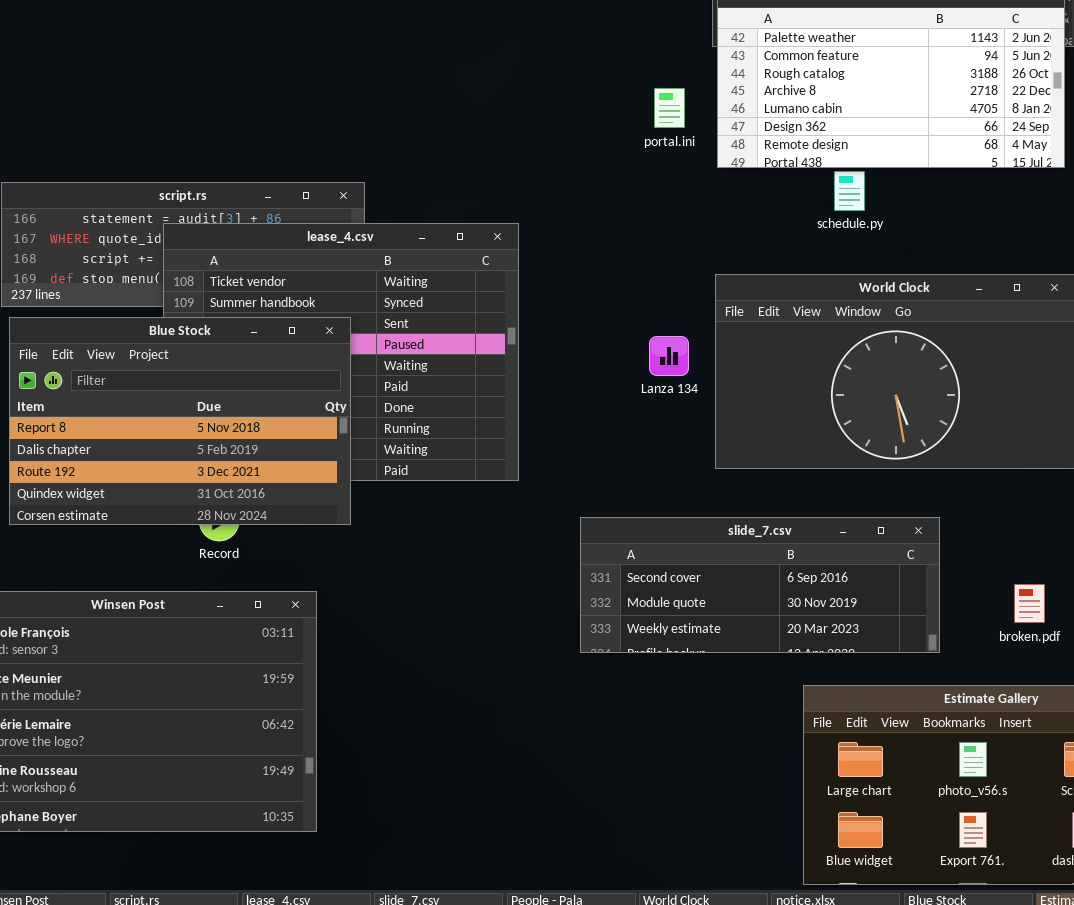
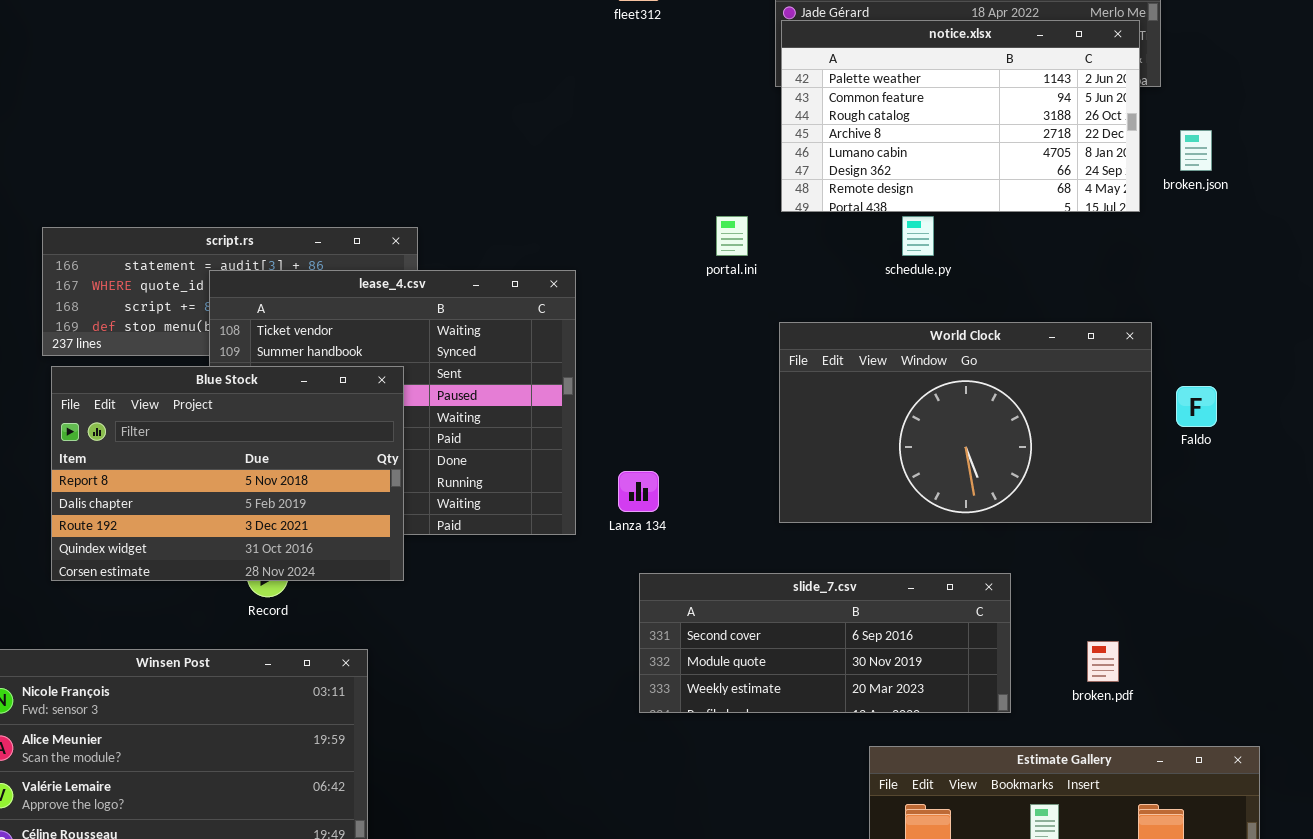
portal.ini: [654,88,685,128] -> [716,216,748,256], moved
Lanza 134: [649,336,689,376] -> [618,471,659,512], moved

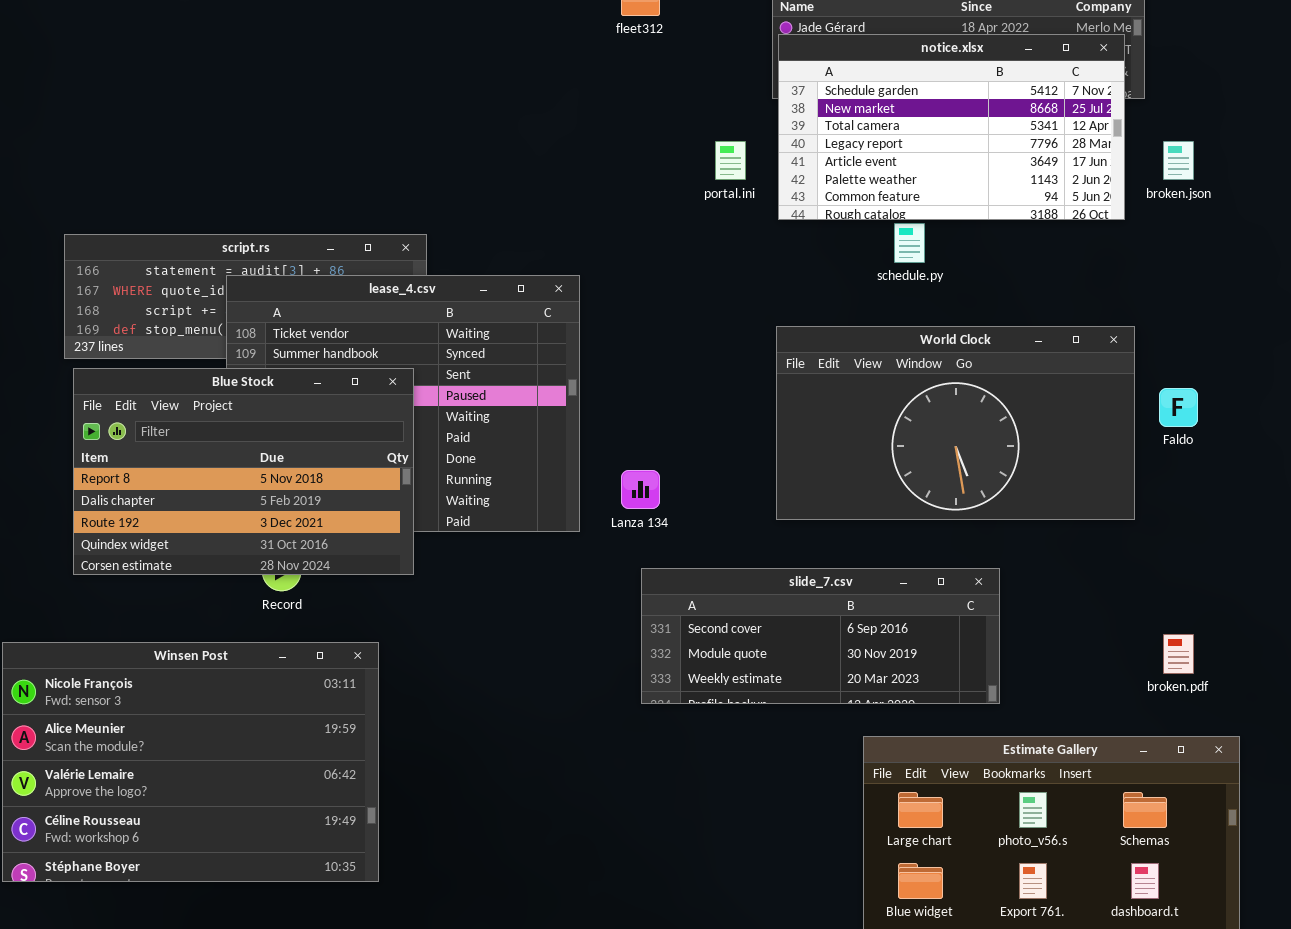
notice.xlsx: [781,20,1140,212] -> [778,34,1125,220], scrolled up 5 rows
portal.ini: [716,216,748,256] -> [715,141,746,180], moved
broken.pdf: [1087,641,1119,682] -> [1163,634,1194,674], moved

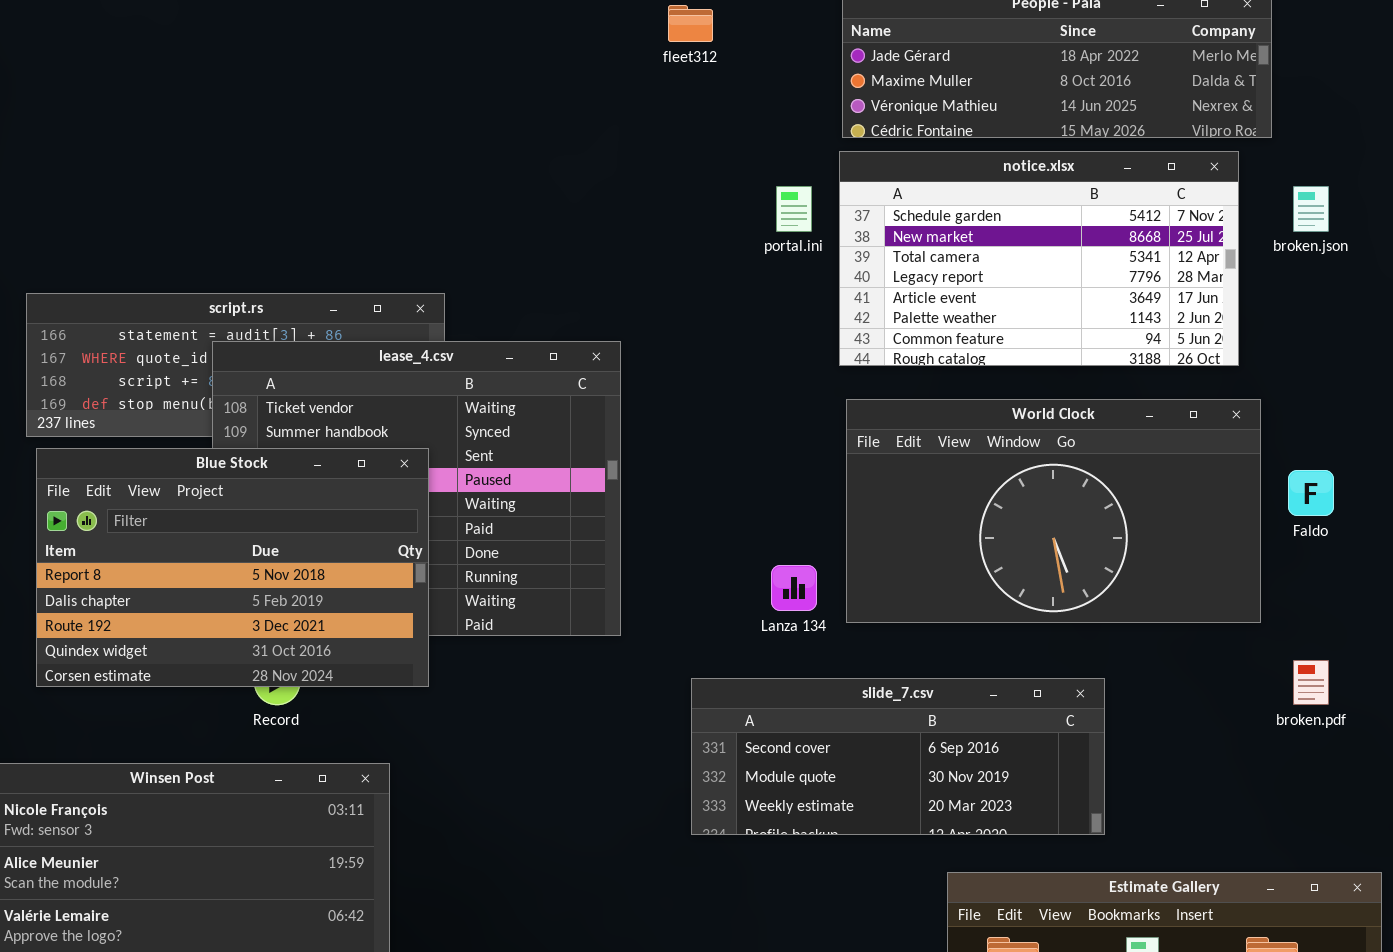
notice.xlsx: [778,34,1125,220] -> [839,151,1239,366], moved
Lanza 134: [621,470,660,509] -> [771,565,817,611], moved
broken.pdf: [1163,634,1194,674] -> [1293,660,1329,705], moved

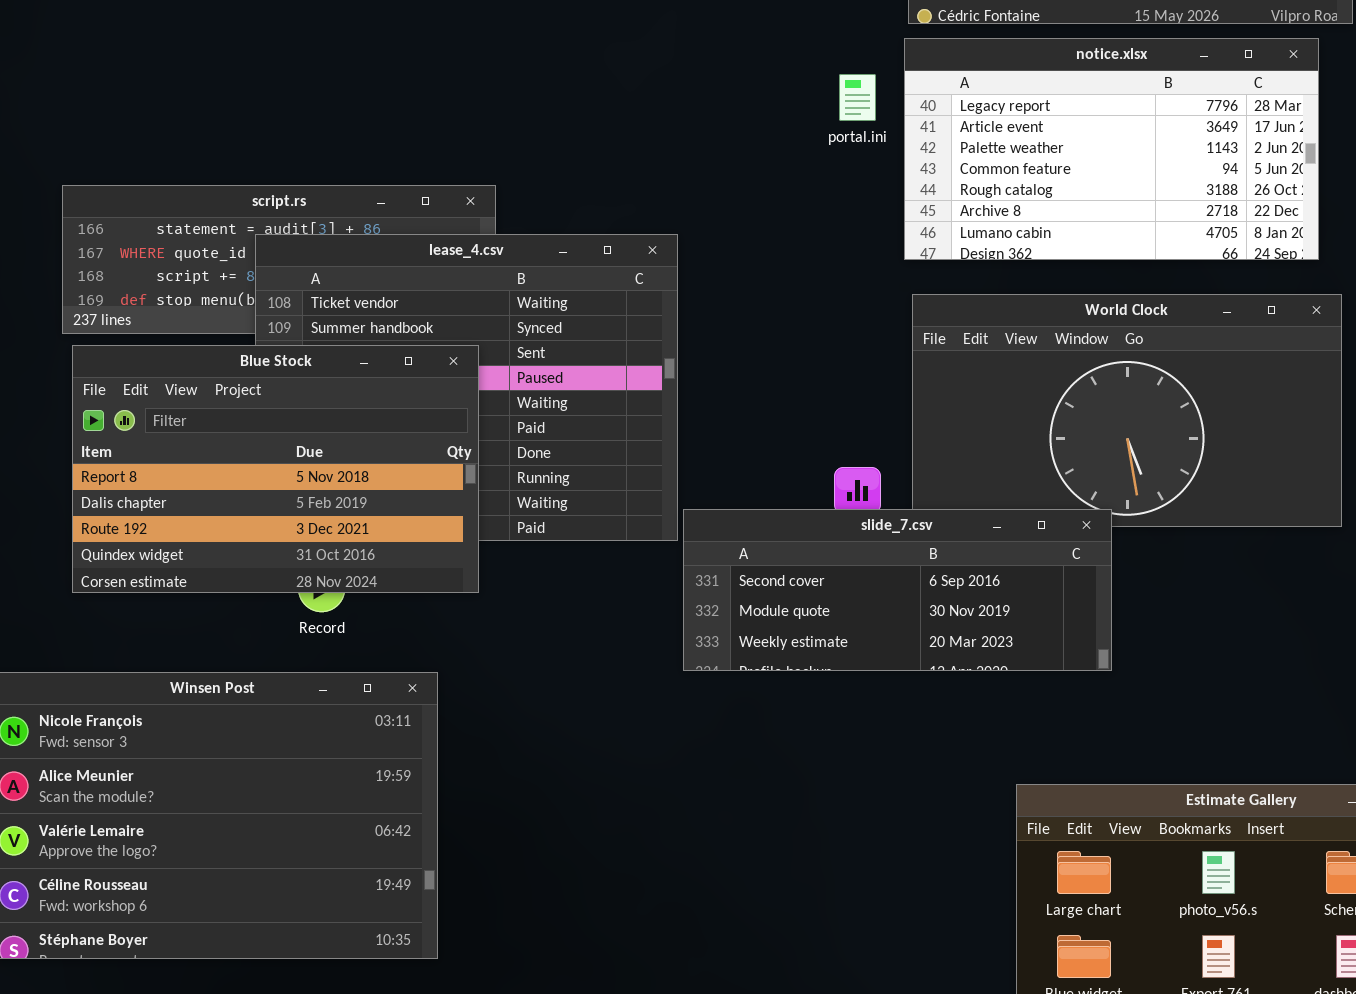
notice.xlsx: [839,151,1239,366] -> [904,38,1319,260], scrolled down 3 rows
slide_7.csv: [691,678,1105,835] -> [683,509,1112,671], moved

